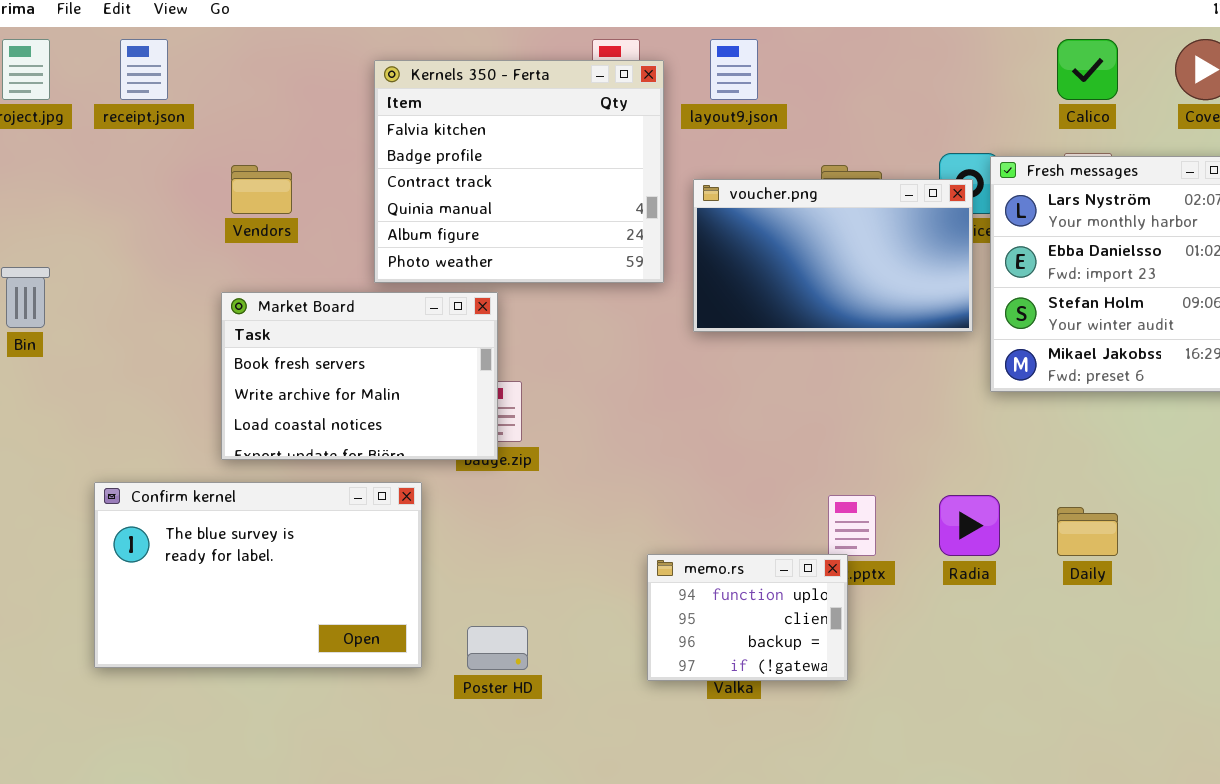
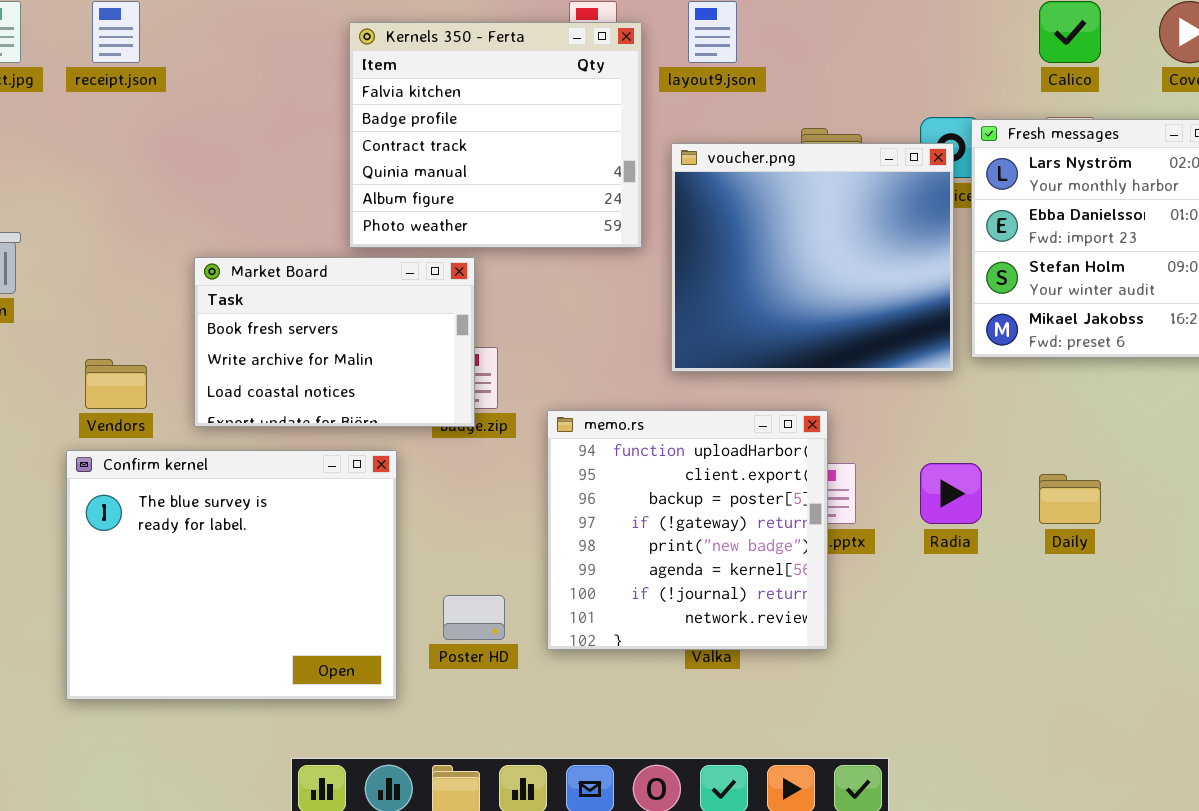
Vendors: [231,165,292,214] -> [85,359,147,409], moved
voucher.png: [693,179,973,332] -> [671,143,954,372], resized
Confirm kernel: [94,482,422,668] -> [66,450,397,700], resized
memo.rs: [647,554,848,681] -> [547,410,828,650], resized

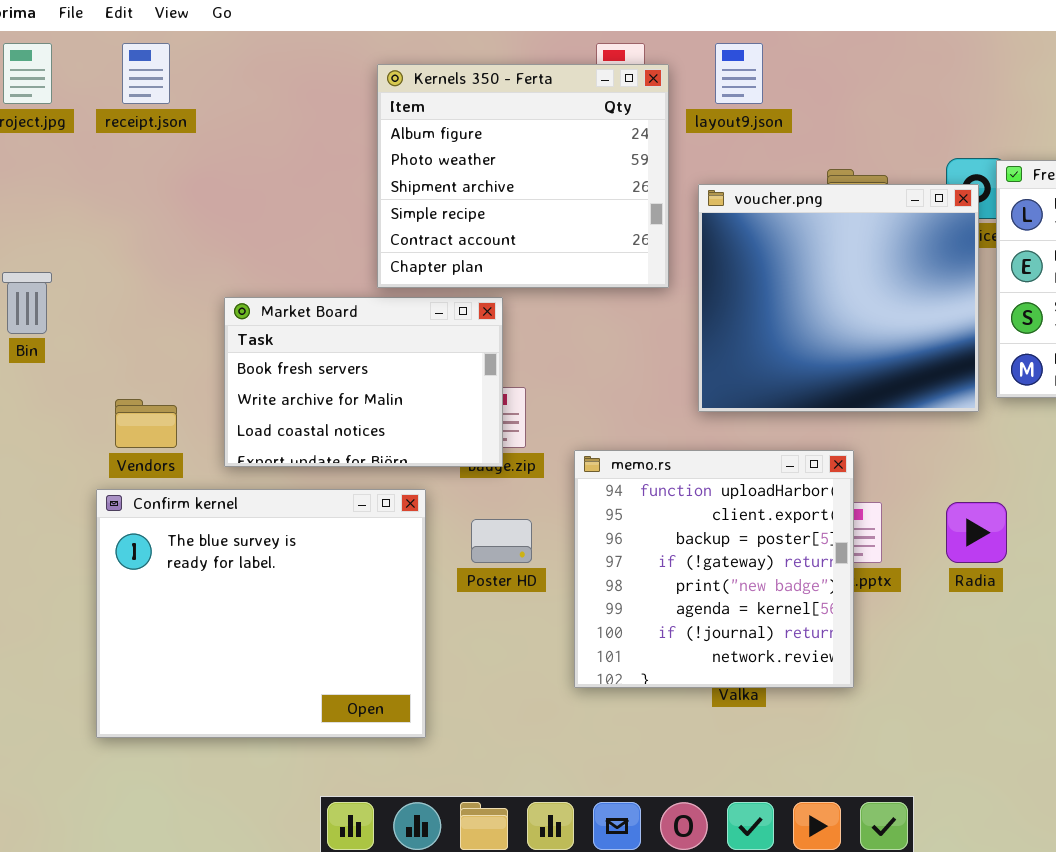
Kernels 350 - Ferta: [349,22,642,248] -> [377,64,669,288], scrolled down 4 rows
Poster HD: [443,595,505,640] -> [471,519,532,563], moved

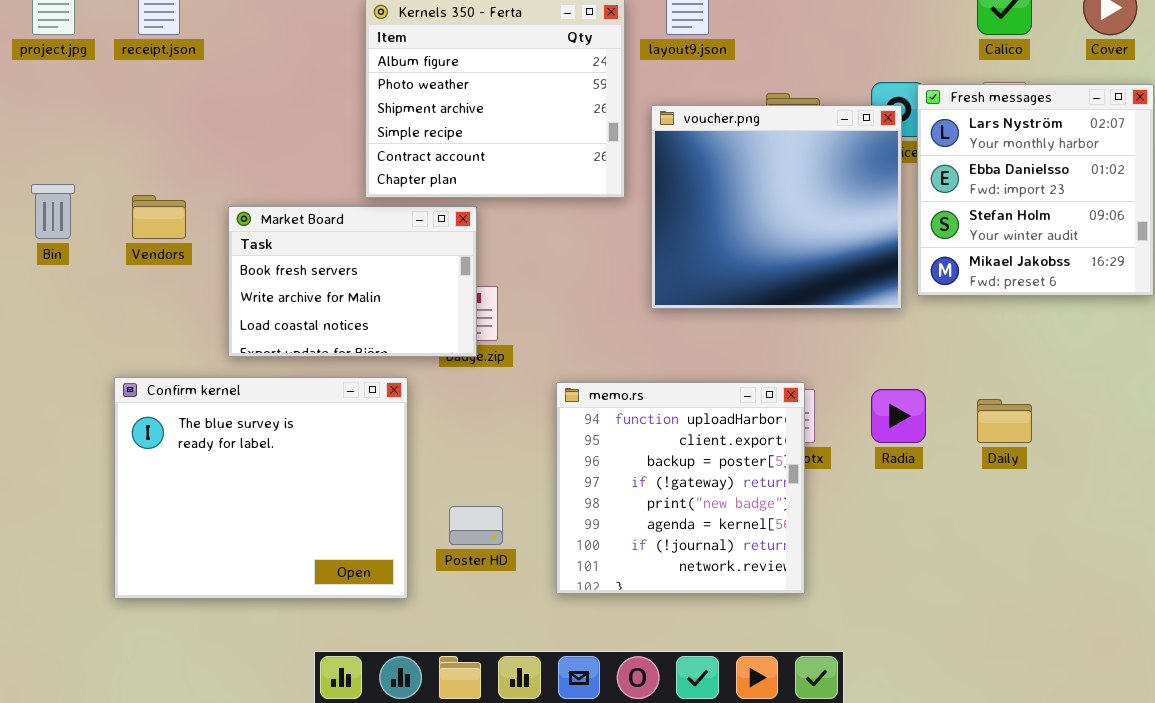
Vendors: [115,399,177,448] -> [132,195,186,239], moved
memo.rs: [574,450,854,688] -> [556,382,805,594], moved
Poster HD: [471,519,532,563] -> [449,506,503,545], moved

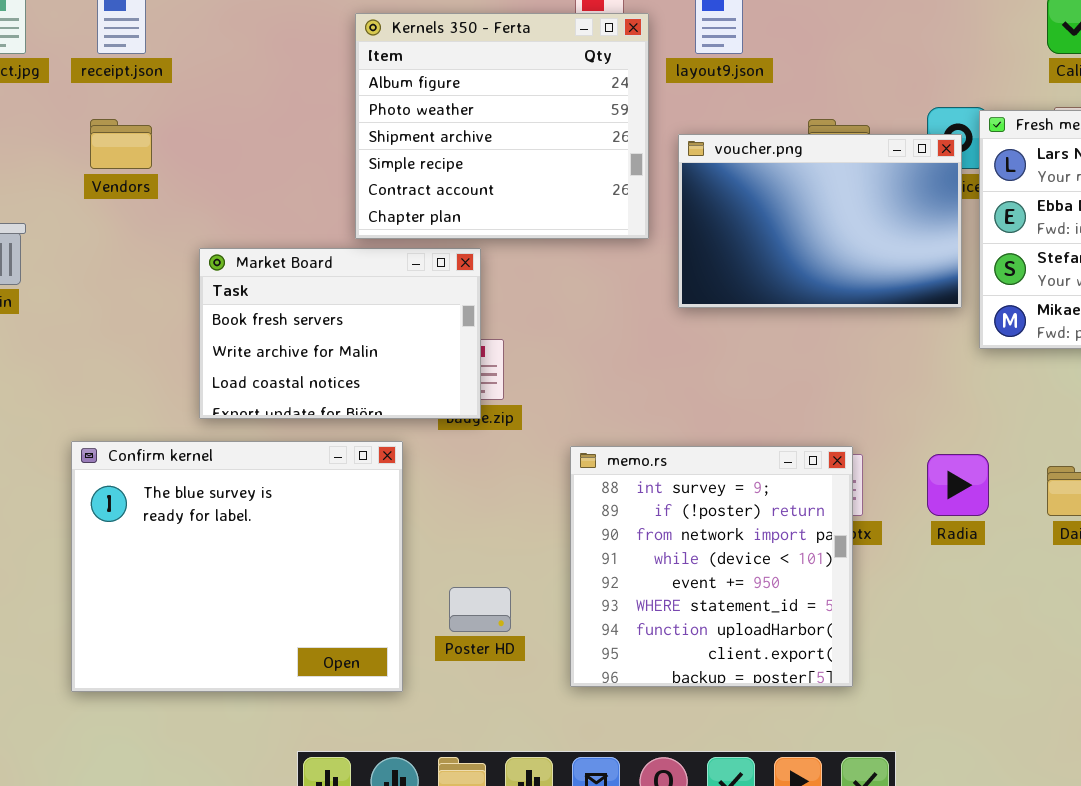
voucher.png: [651,105,902,309] -> [678,134,962,308], resized
Vendors: [132,195,186,239] -> [90,119,152,169], moved
memo.rs: [556,382,805,594] -> [570,446,853,687], scrolled up 6 rows

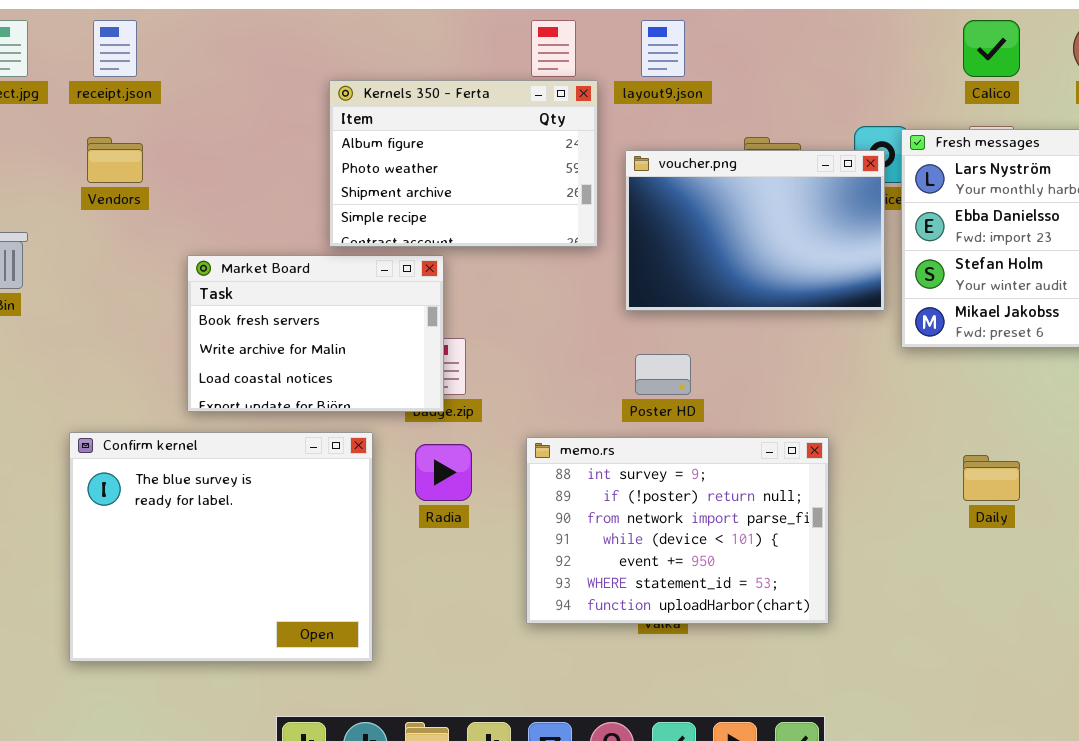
Kernels 350 - Ferta: [355,13,649,239] -> [329,80,598,247], resized
memo.rs: [570,446,853,687] -> [526,437,829,624], resized
Radia: [927,454,989,516] -> [415,444,472,501], moved
Poster HD: [449,587,511,632] -> [635,354,691,395], moved

